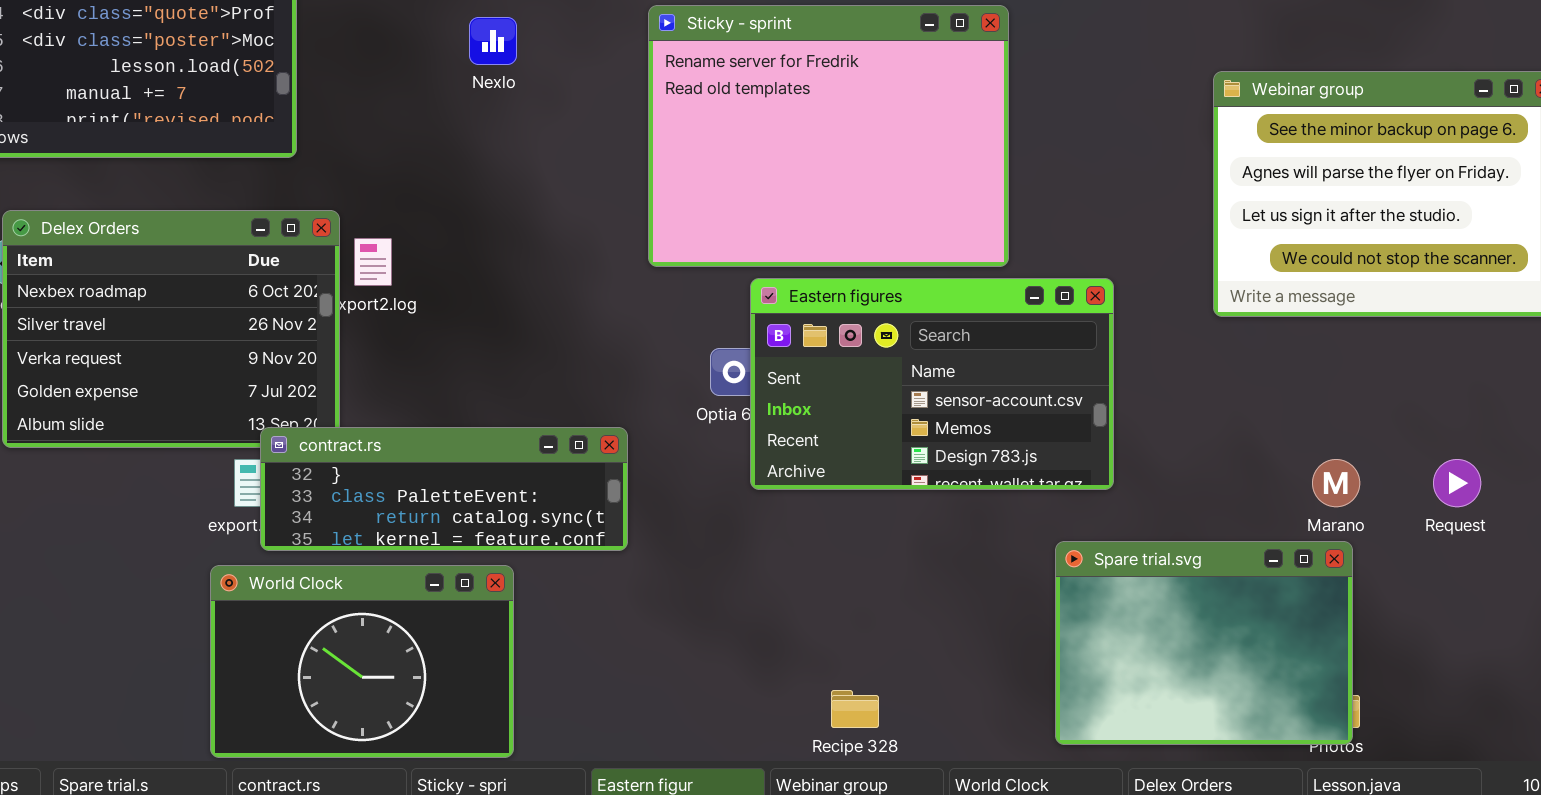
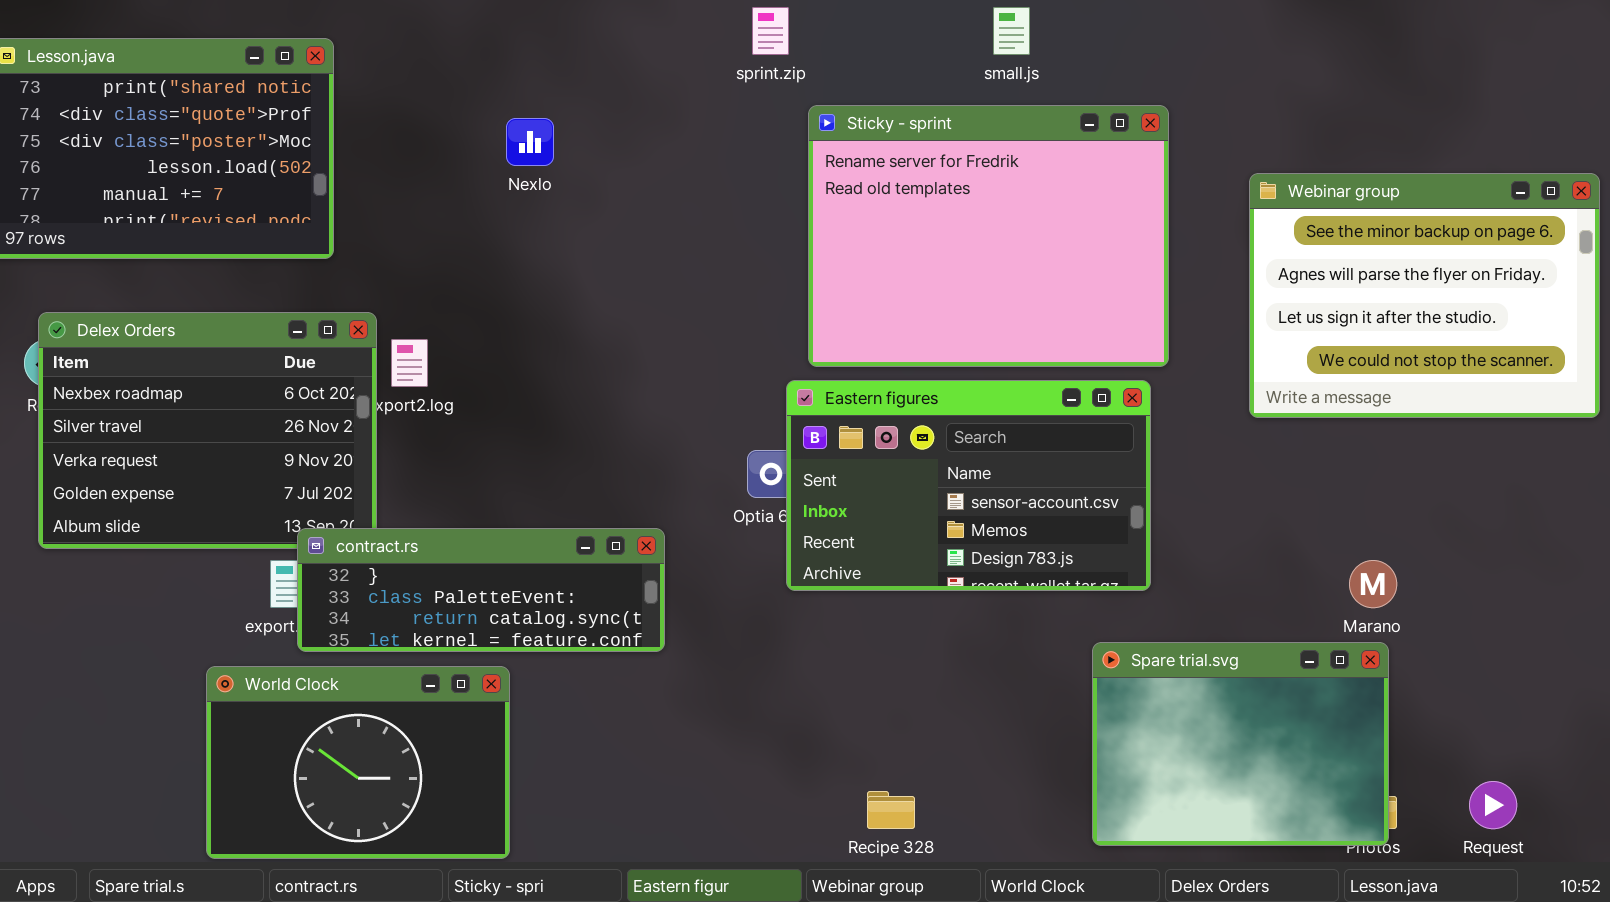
Sticky - sprint: [648,5,1009,267] -> [808,105,1169,367], moved
Request: [1433,459,1481,507] -> [1469,781,1517,829], moved
World Clock: [210,565,514,758] -> [206,666,510,859], moved

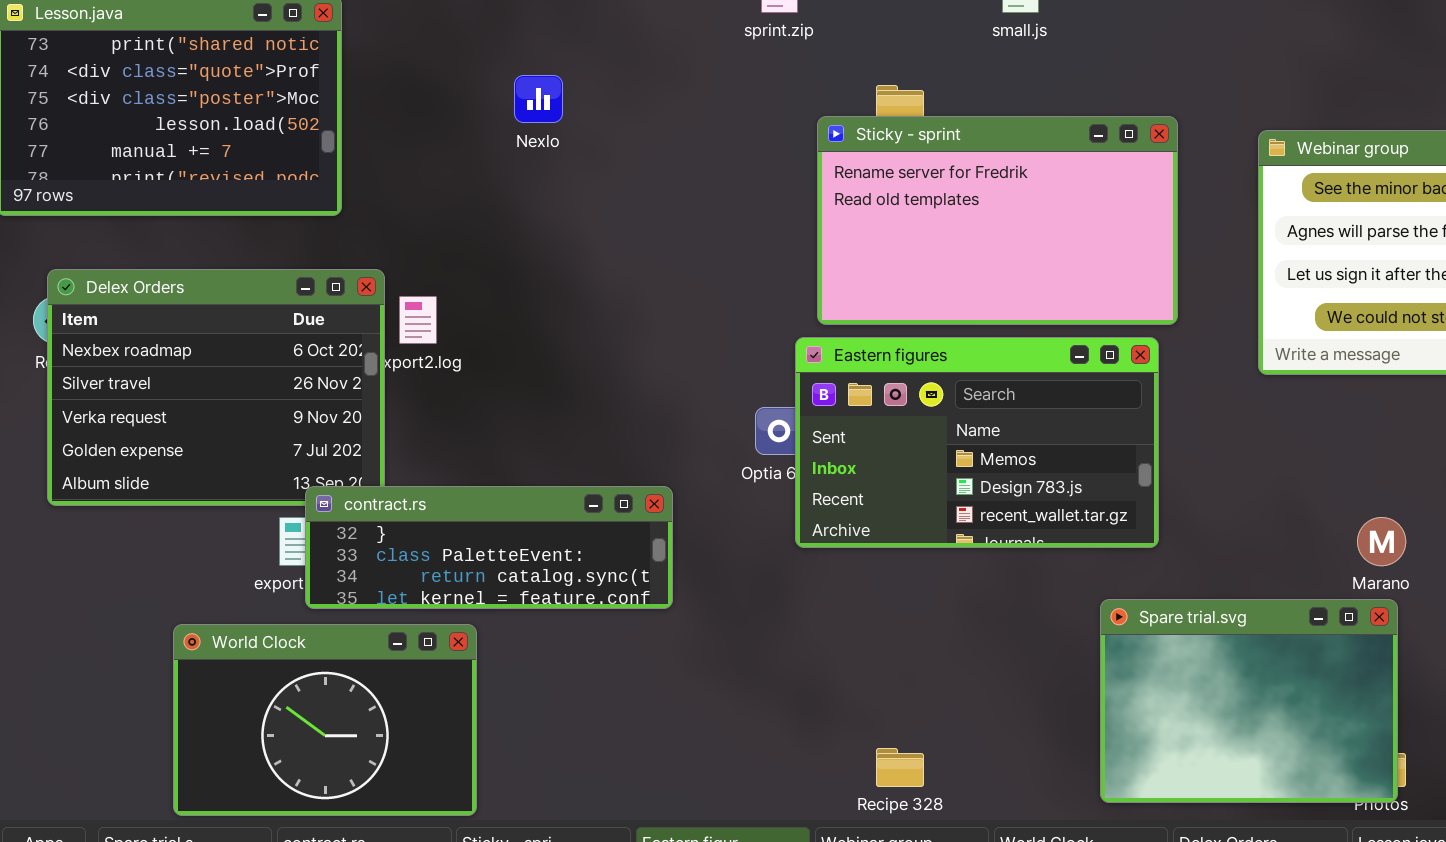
Sticky - sprint: [808,105,1169,367] -> [817,116,1178,325], resized
Eastern figures: [786,380,1151,591] -> [795,337,1159,548], scrolled down 1 row
World Clock: [206,666,510,859] -> [173,624,477,816], moved

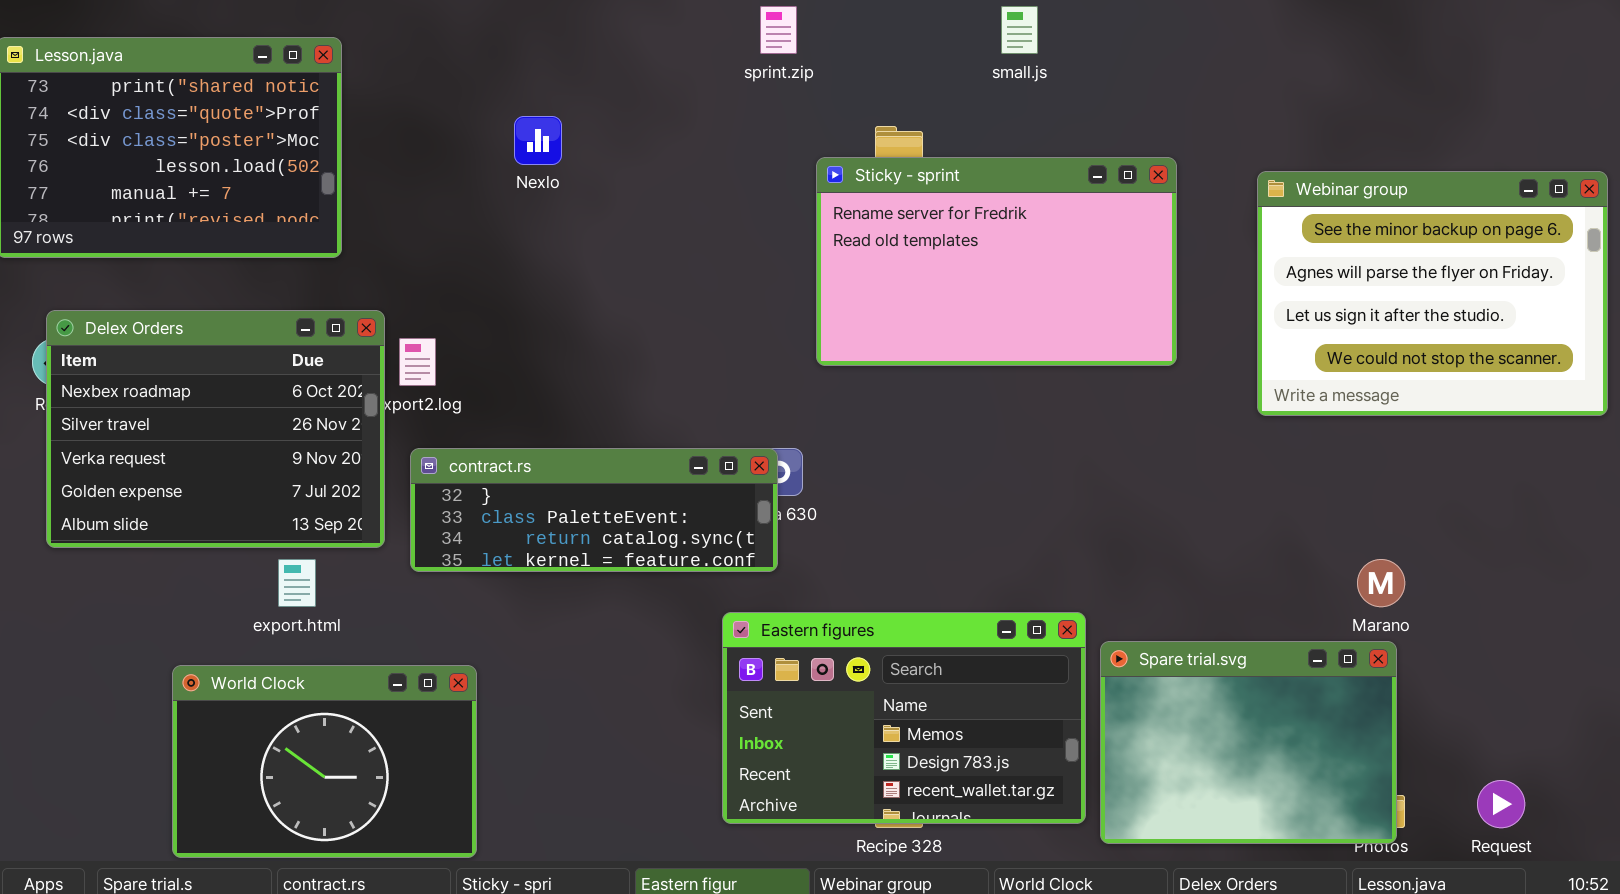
Eastern figures: [795,337,1159,548] -> [722,612,1086,824], moved
contract.rs: [305,486,673,609] -> [410,448,778,572], moved

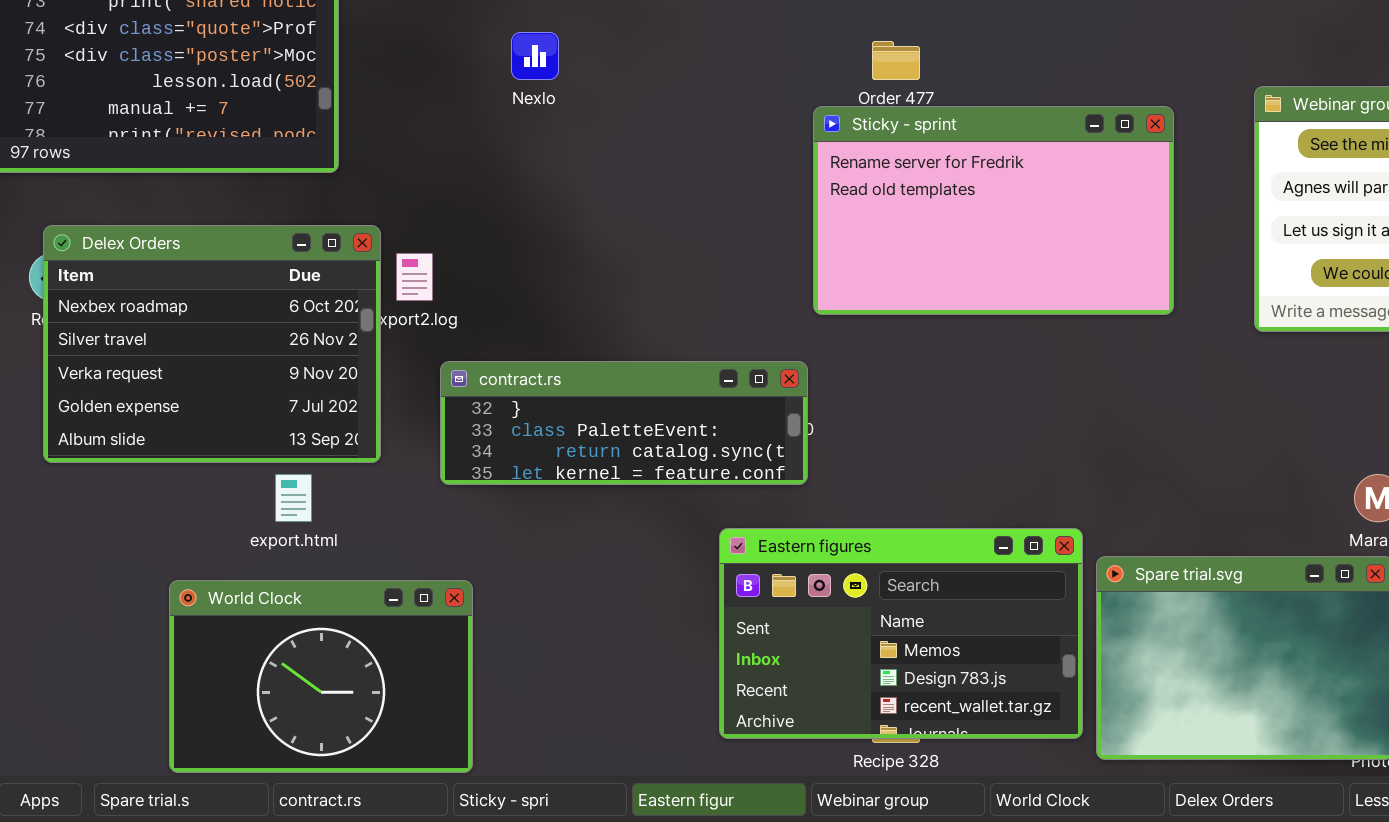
Sticky - sprint: [816,157,1177,366] -> [813,106,1174,315], moved
contract.rs: [410,448,778,572] -> [440,361,808,485], moved

